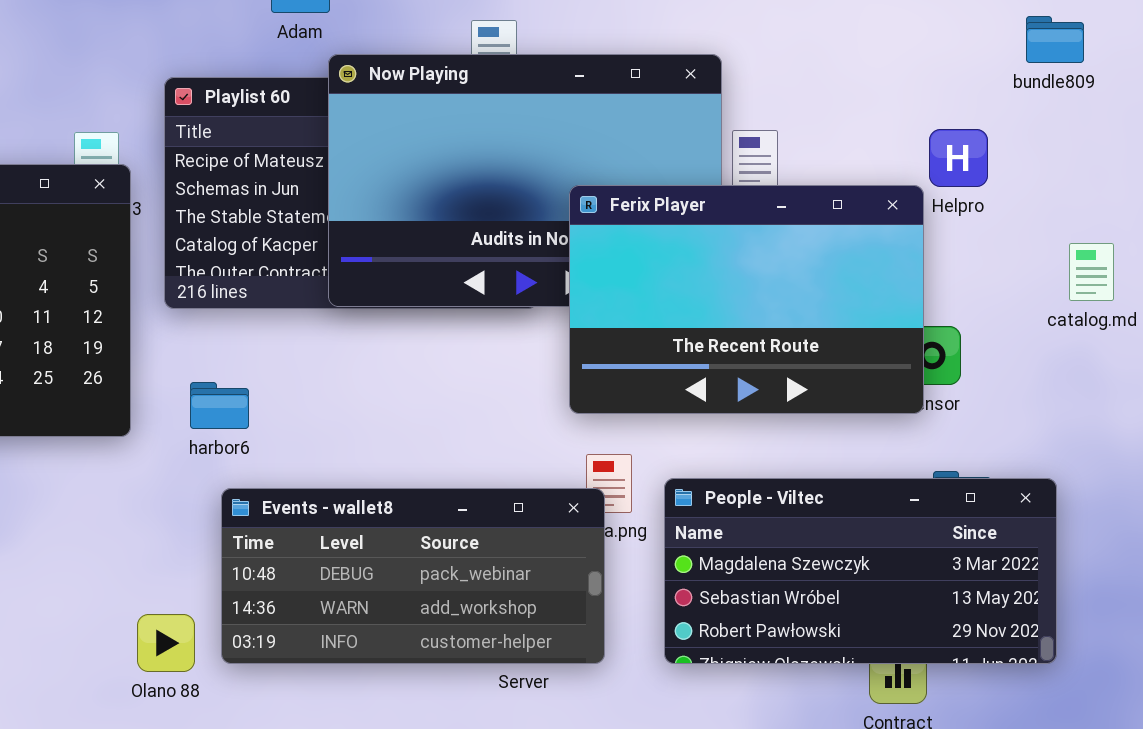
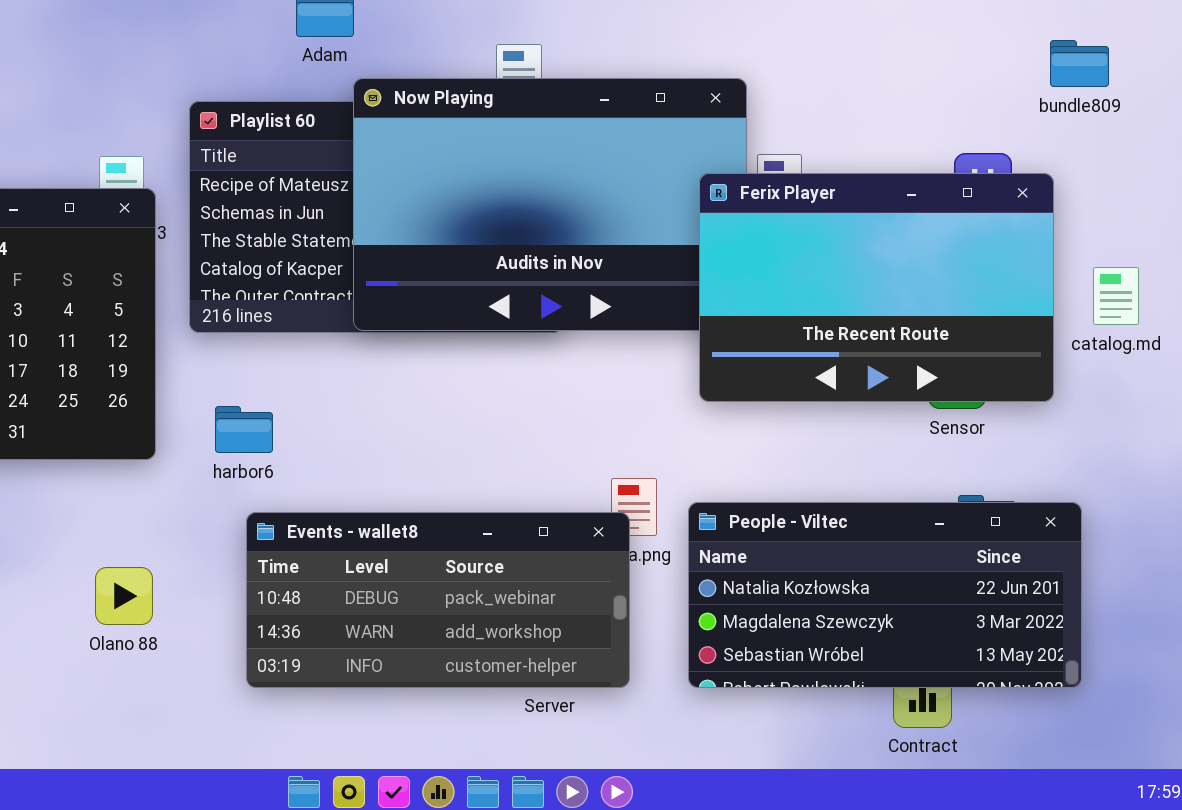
Ferix Player: [569,185,924,414] -> [699,173,1054,402], moved
People - Viltec: [664,478,1057,664] -> [688,502,1082,688], scrolled up 1 row
Olano 88: [137,614,195,672] -> [95,567,153,625], moved

